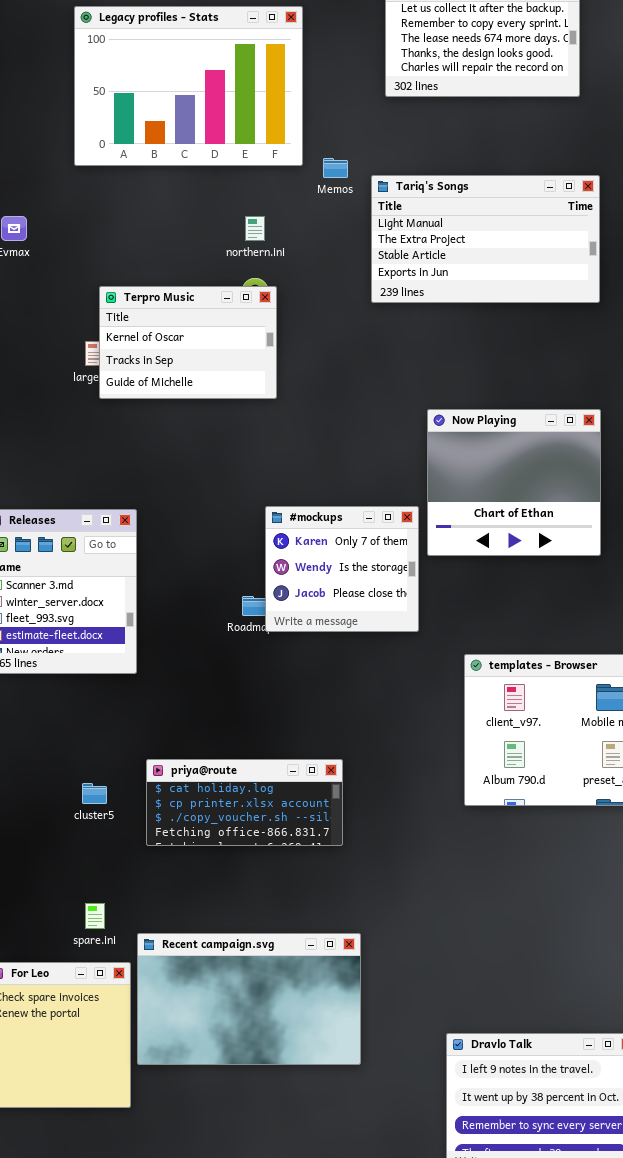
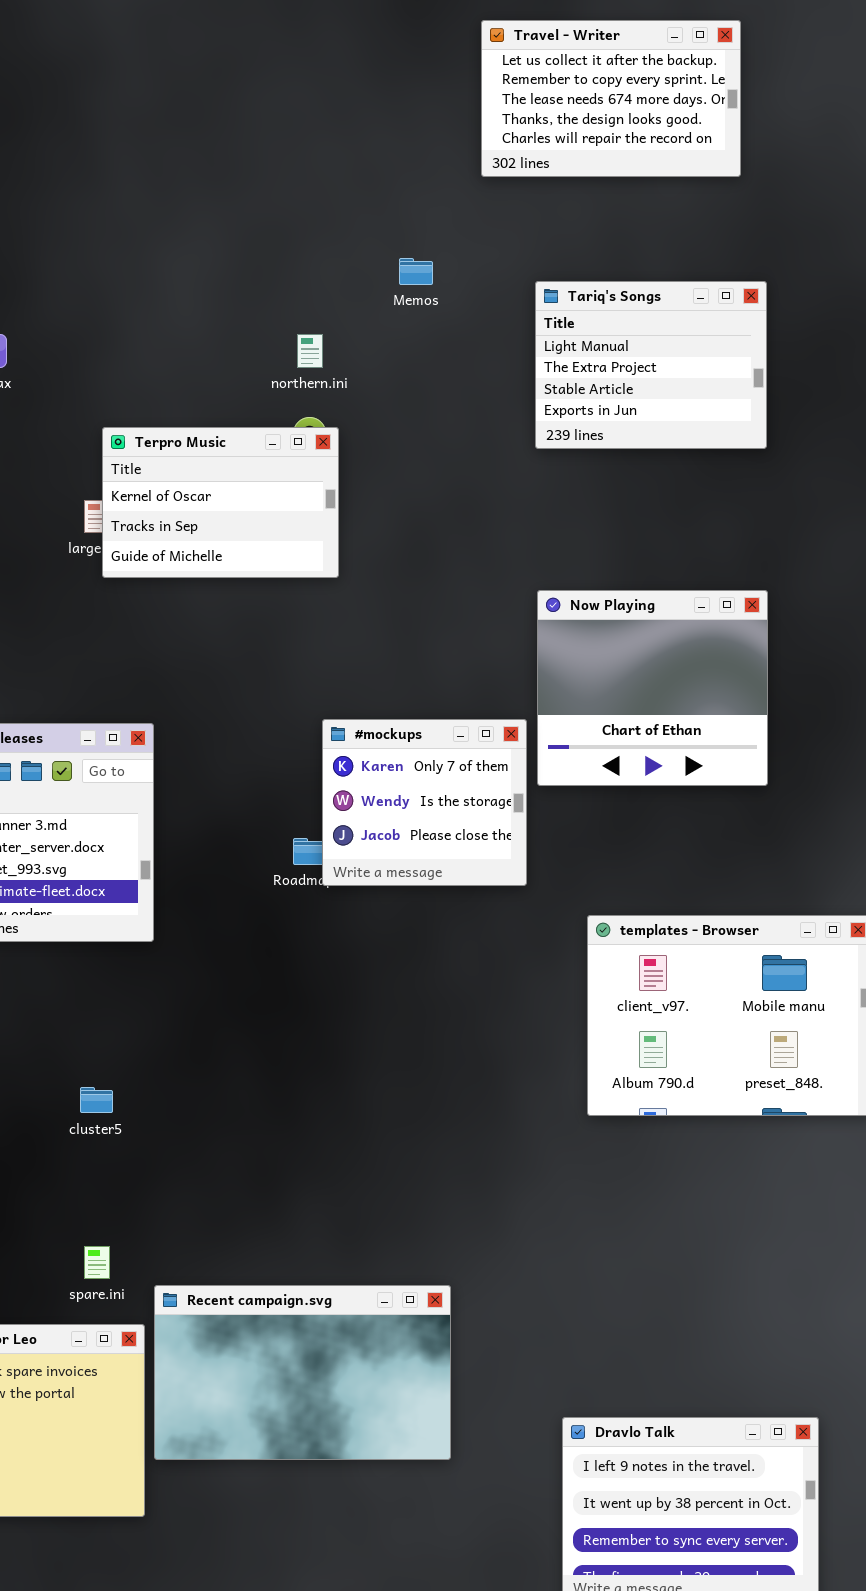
Legacy profiles - Stats: [74,6,303,166] -> none, closed
Tariq's Songs: [371,175,600,303] -> [535,281,767,449], resized
priya@route: [146,759,343,846] -> none, closed

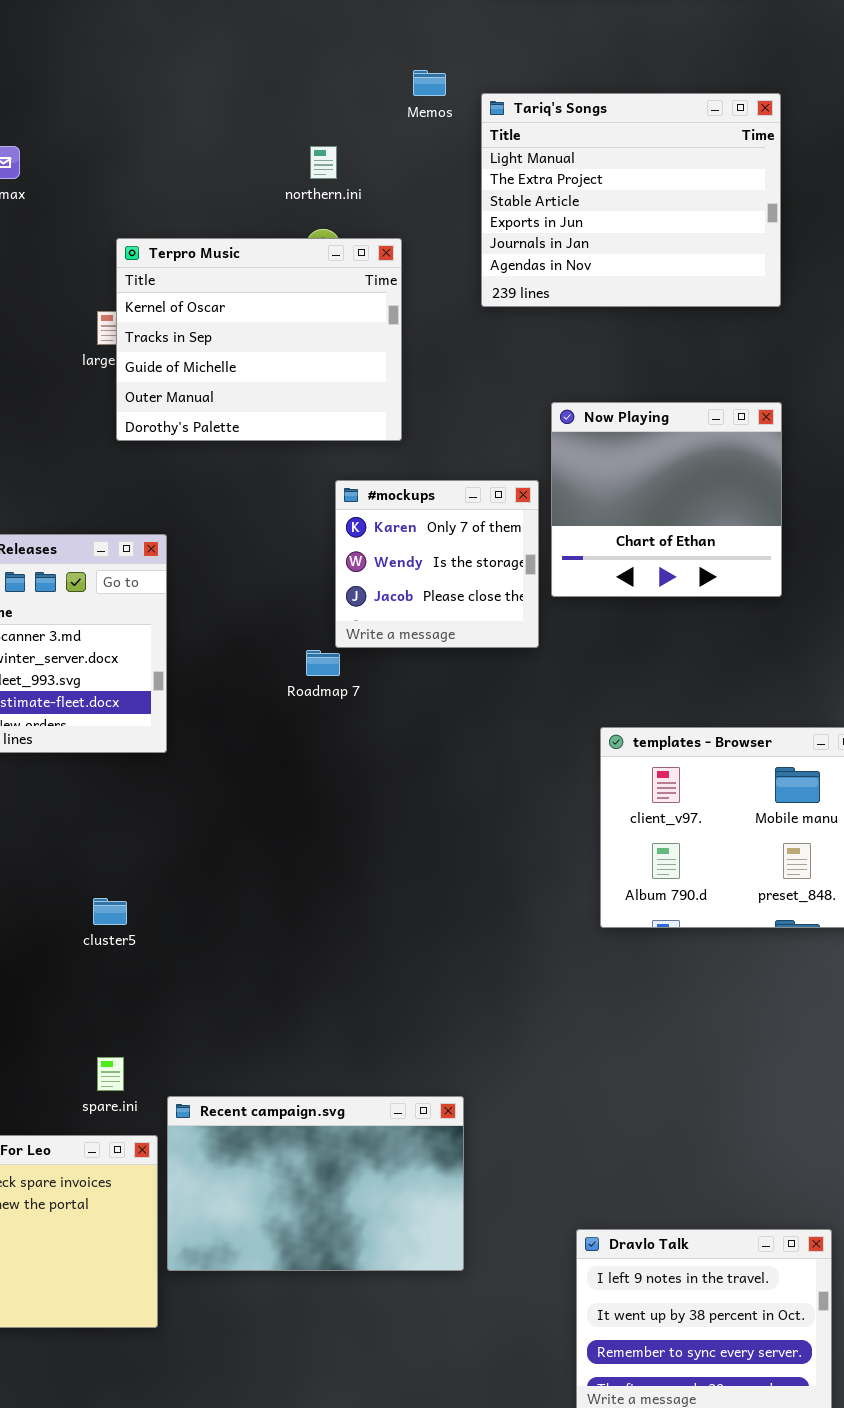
Tariq's Songs: [535,281,767,449] -> [481,93,781,307], resized
Terpro Music: [102,427,339,578] -> [116,238,402,441], resized
#mockups: [322,719,527,886] -> [335,480,539,648], moved

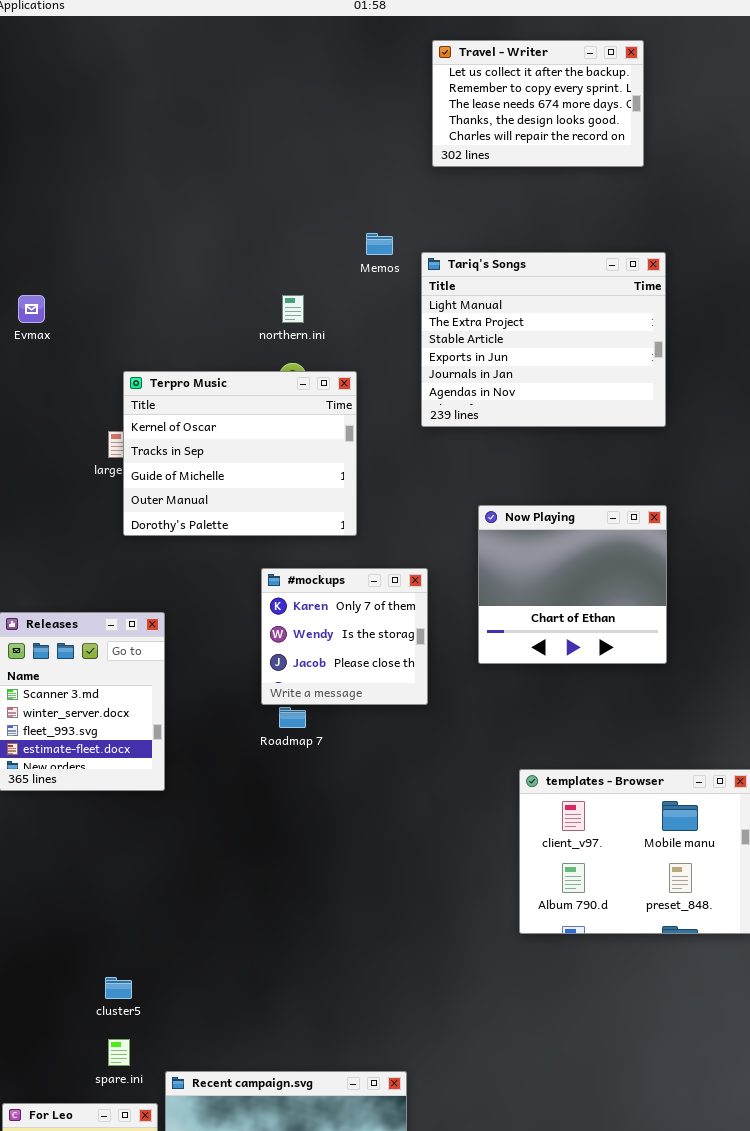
#mockups: [335,480,539,648] -> [261,568,428,705], moved
cluster5: [93,898,127,925] -> [105,977,132,999], moved

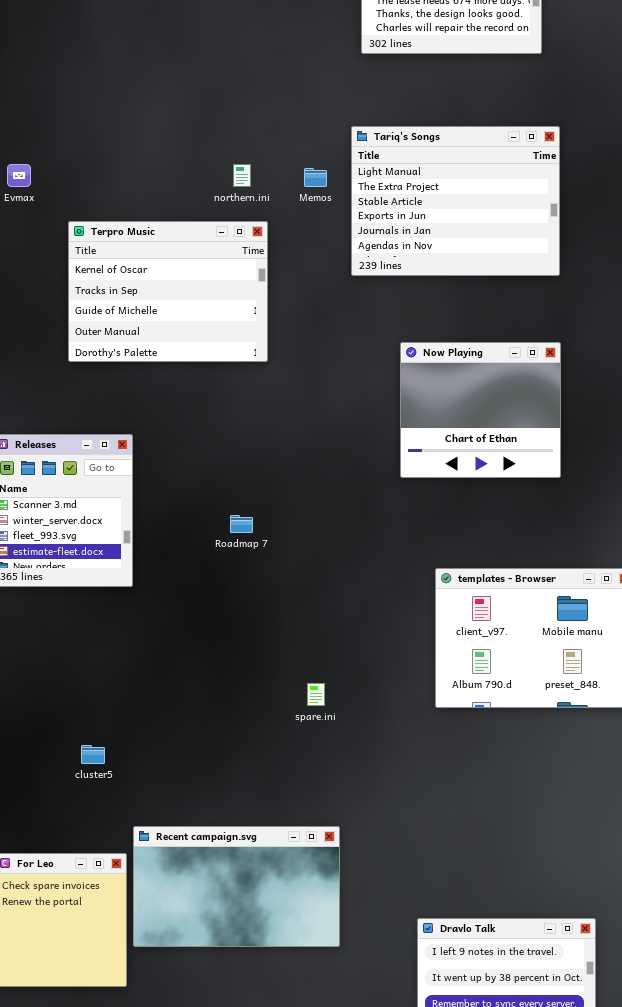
Memos: [366,233,393,255] -> [304,168,327,187], moved
Terpro Music: [123,371,357,536] -> [68,221,268,362], moved
#mockups: [261,568,428,705] -> none, closed
spare.ini: [108,1039,130,1066] -> [307,683,325,706], moved

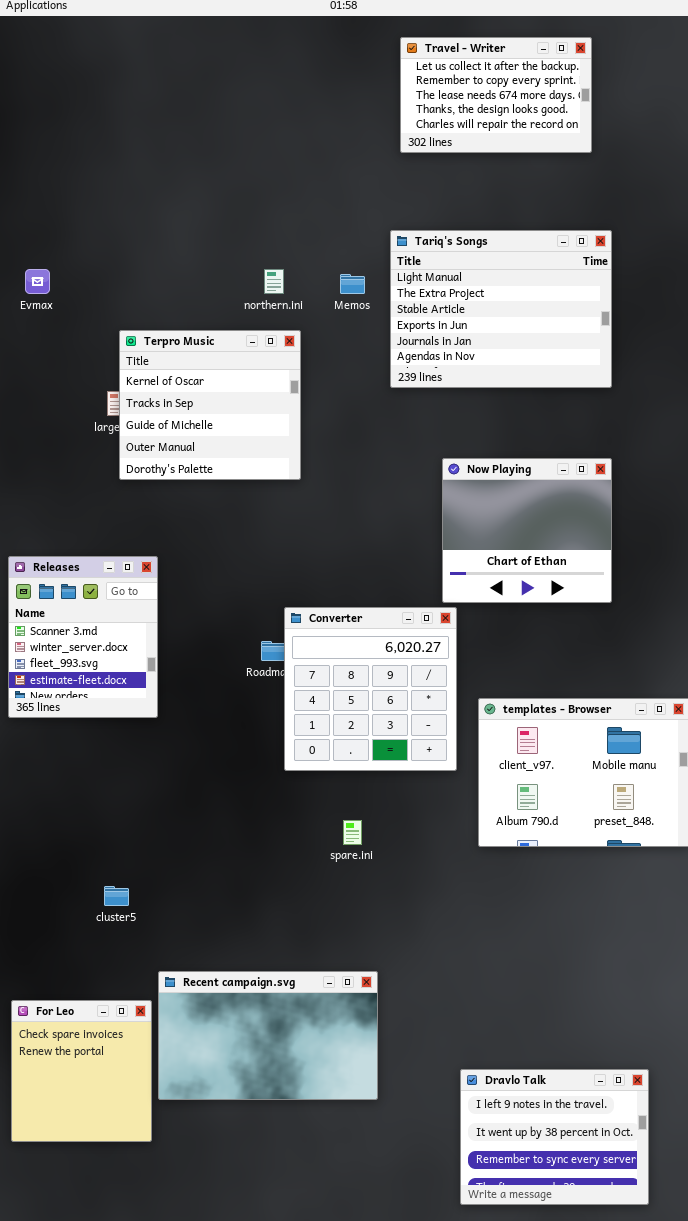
Terpro Music: [68,221,268,362] -> [119,330,301,480], resized
Converter: none -> [284,607,457,771], opened

